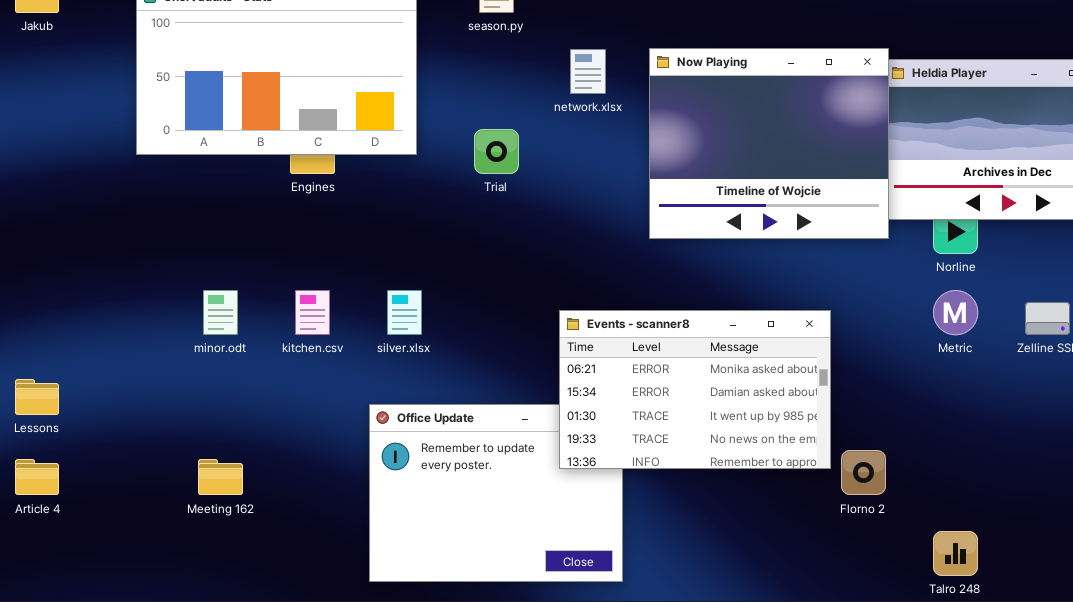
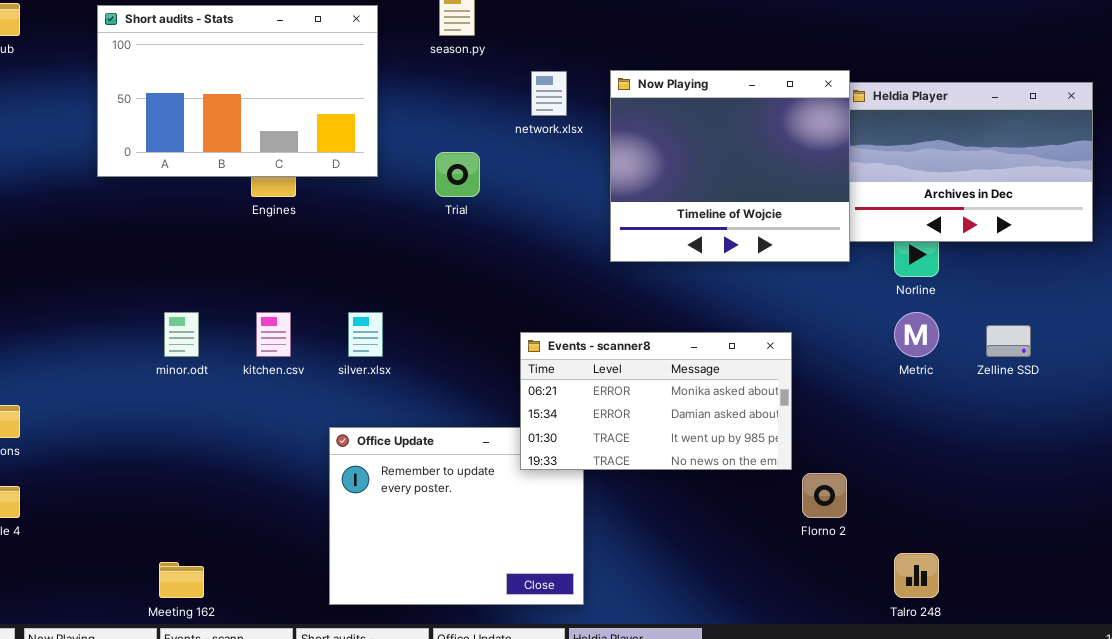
Events - scanner8: [559,310,831,469] -> [520,332,792,470], resized
Meeting 162: [198,459,243,495] -> [159,562,204,598], moved

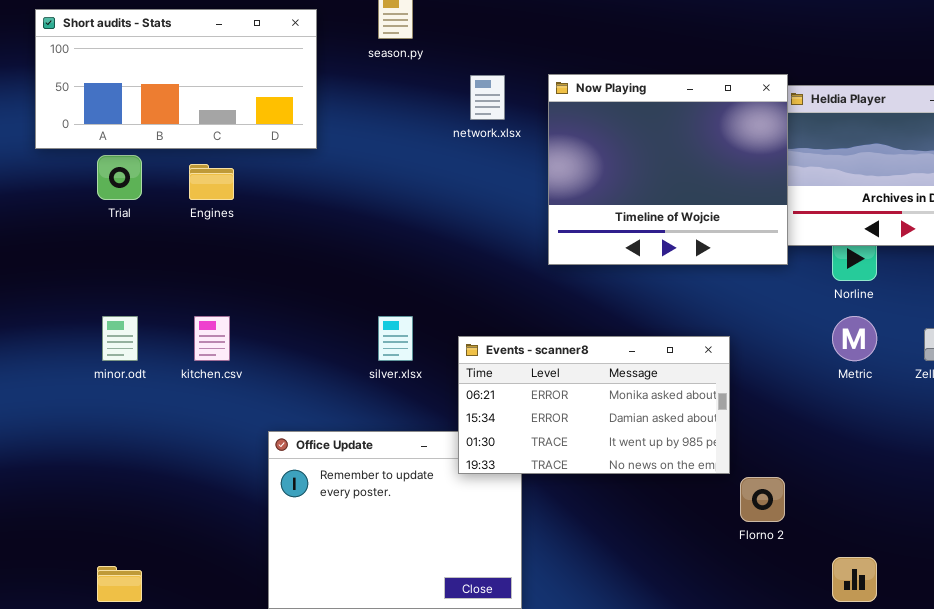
Short audits - Stats: [97,5,378,177] -> [35,9,317,149], resized
Trial: [435,152,480,197] -> [97,155,142,200], moved
silver.xlsx: [348,312,383,357] -> [378,316,413,361], moved

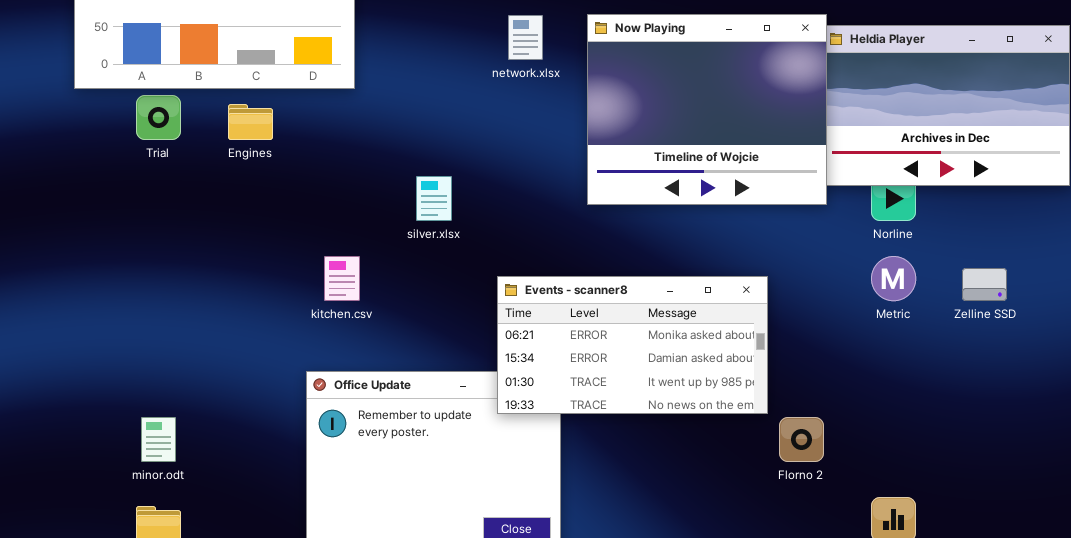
minor.odt: [102,316,138,361] -> [141,417,176,462], moved
kitchen.csv: [194,316,230,361] -> [324,256,360,301], moved
silver.xlsx: [378,316,413,361] -> [416,176,452,221], moved

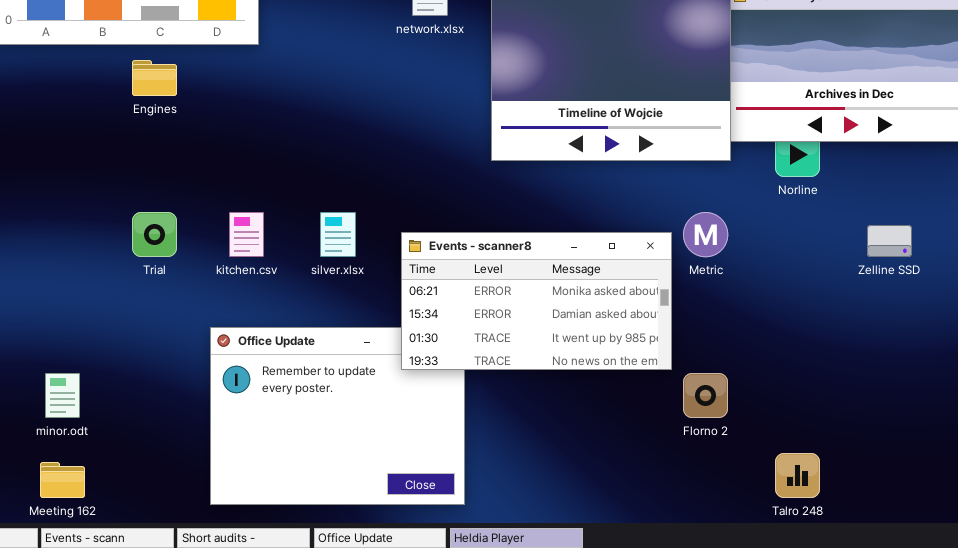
Trial: [136,95,181,140] -> [132,212,177,257], moved
silver.xlsx: [416,176,452,221] -> [320,212,356,257], moved
Metric: [871,256,916,301] -> [683,212,728,257], moved

